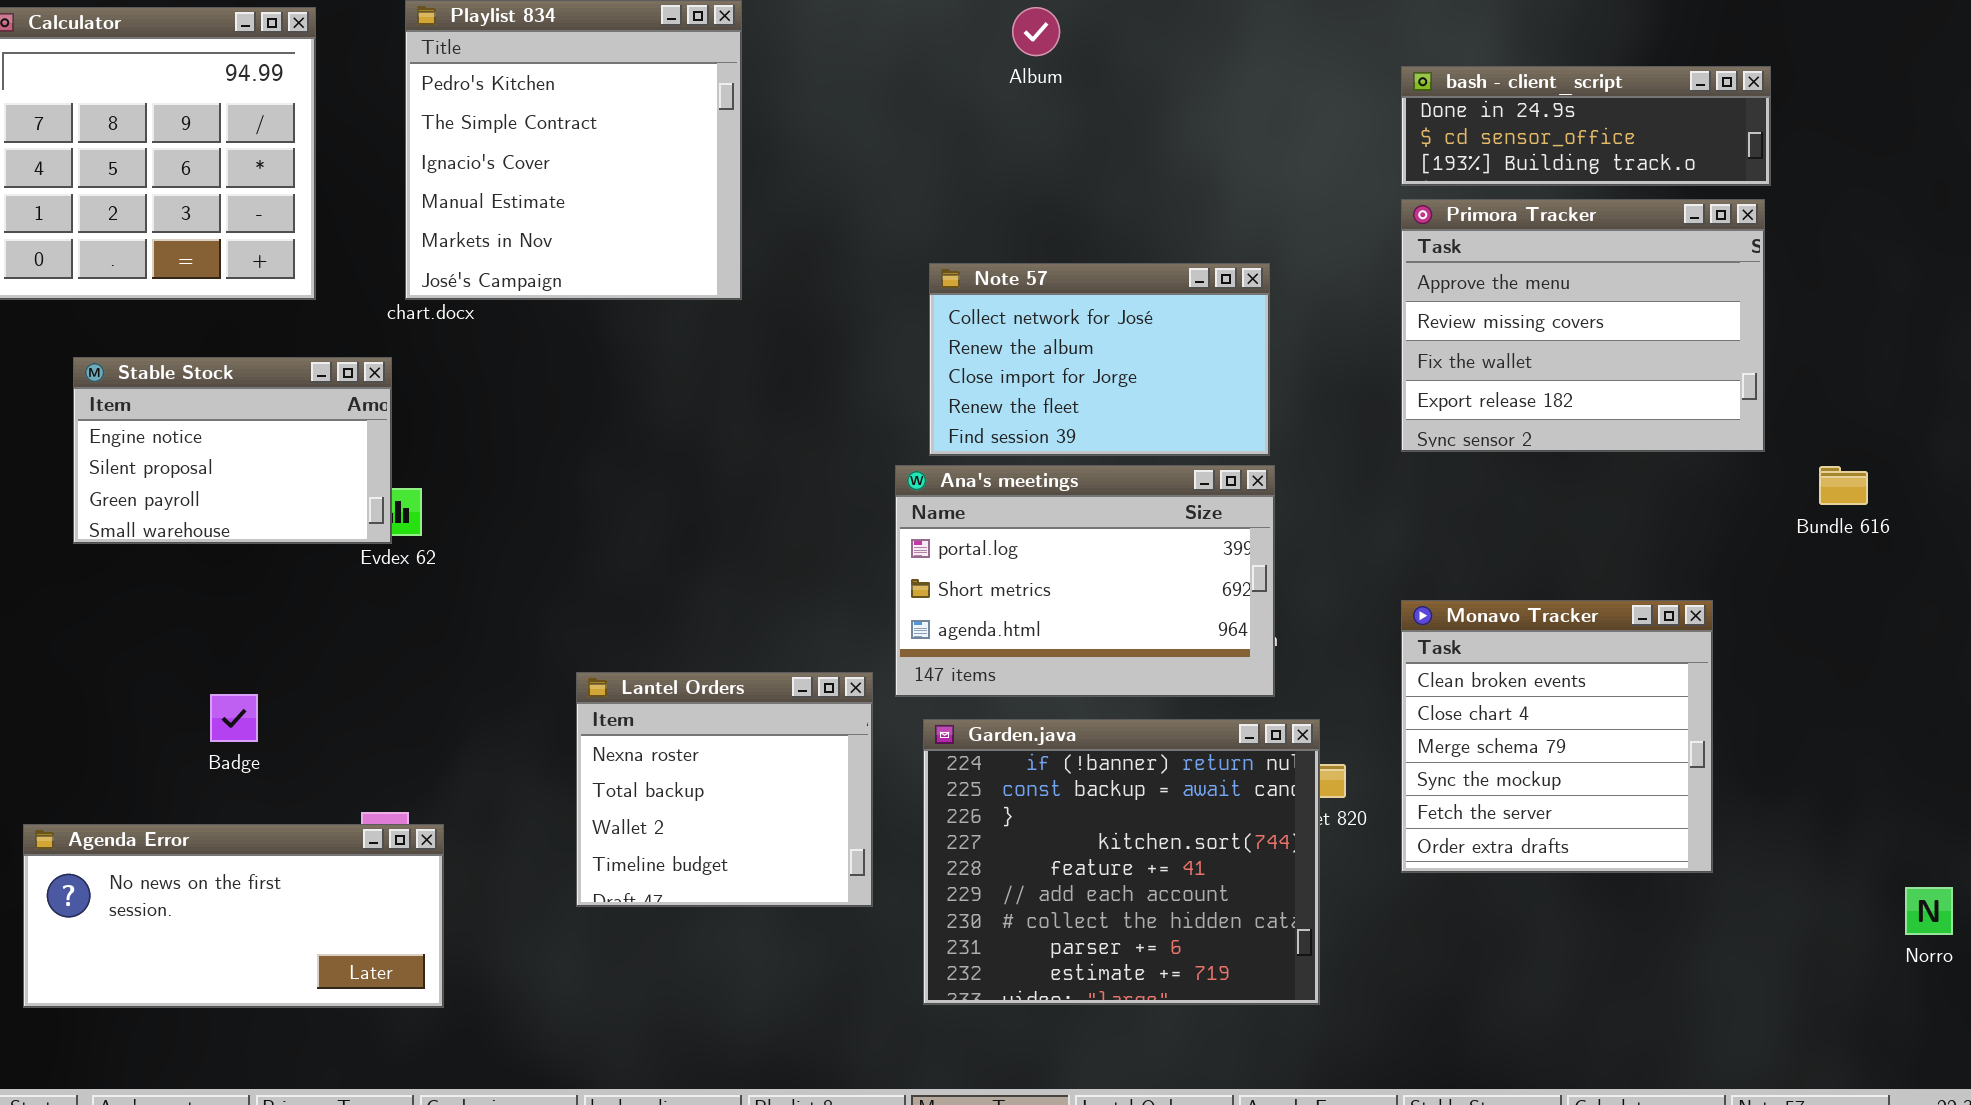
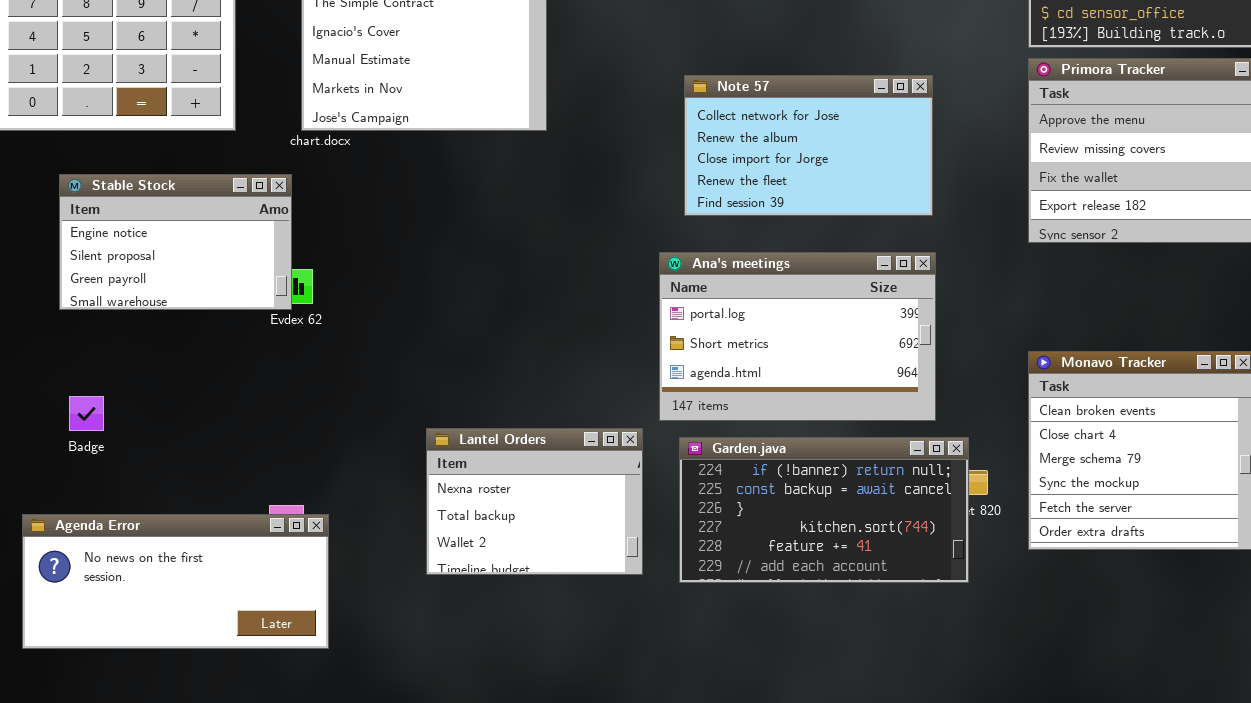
Note 57: [929,263,1270,456] -> [684,75,933,216], moved
Lantel Orders: [576,672,873,907] -> [426,428,643,575], resized
Badge: [210,694,258,742] -> [69,396,104,431], moved
Garden.java: [923,719,1320,1005] -> [679,437,969,583], resized

